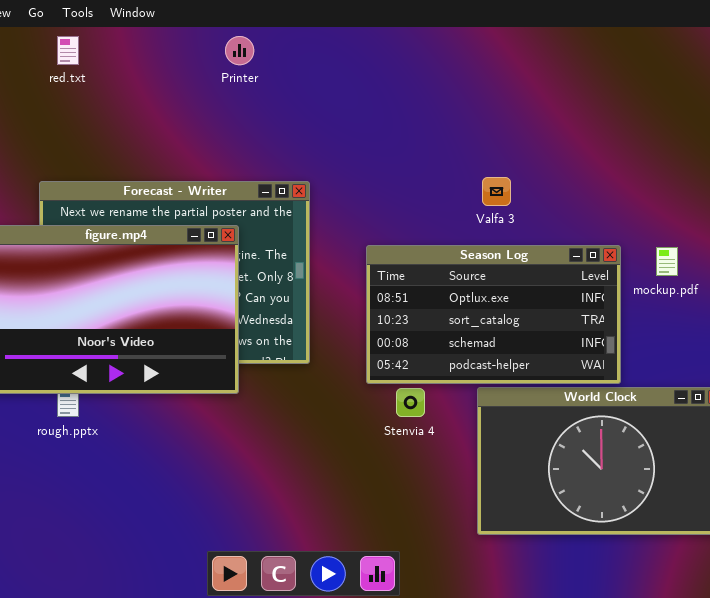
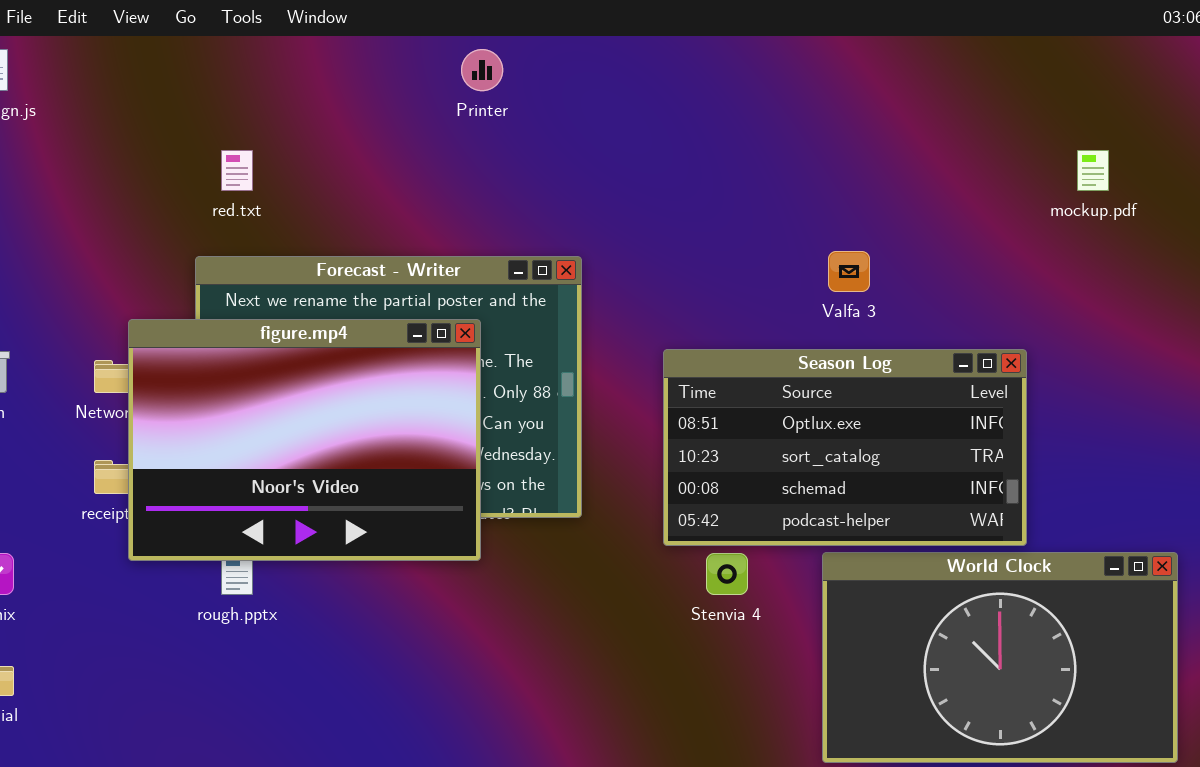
red.txt: [57,36,79,65] -> [221,150,253,191], moved
mockup.pdf: [656,247,678,276] -> [1077,150,1109,191], moved

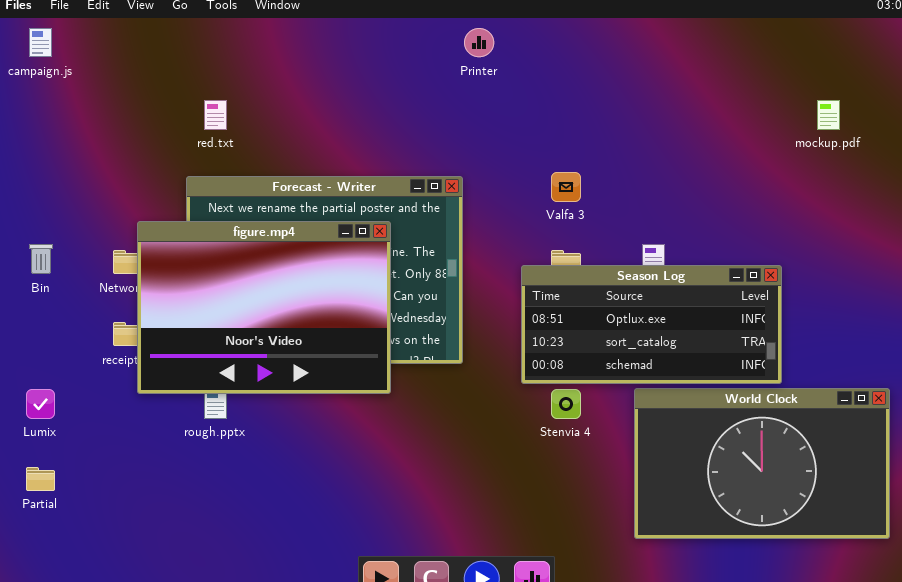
Printer: [461,49,503,91] -> [464,28,494,57], moved
Valfa 3: [828,251,870,292] -> [551,172,581,202], moved
Season Log: [663,349,1027,546] -> [521,265,782,384], resized

